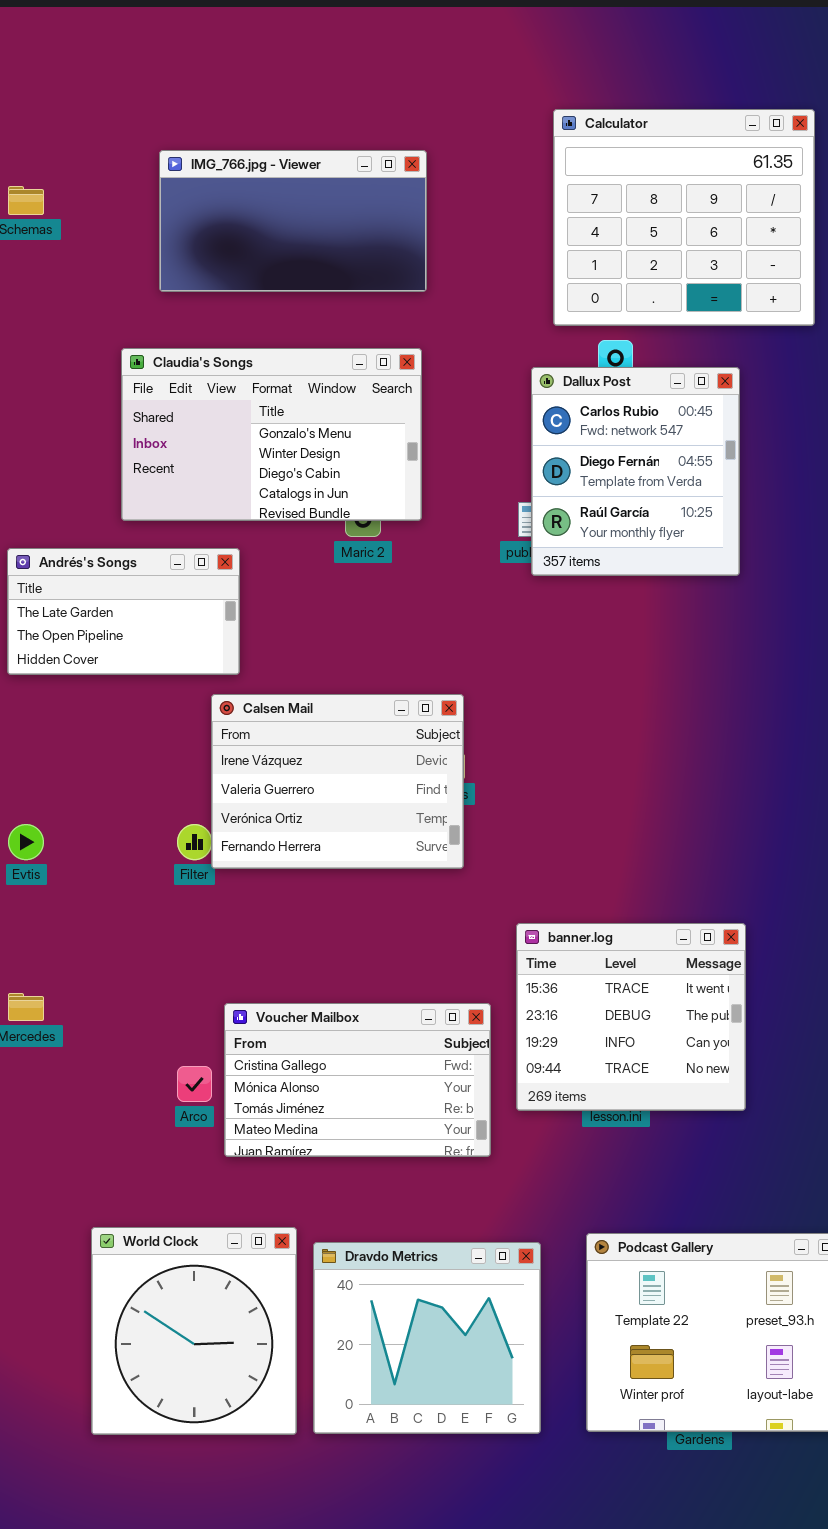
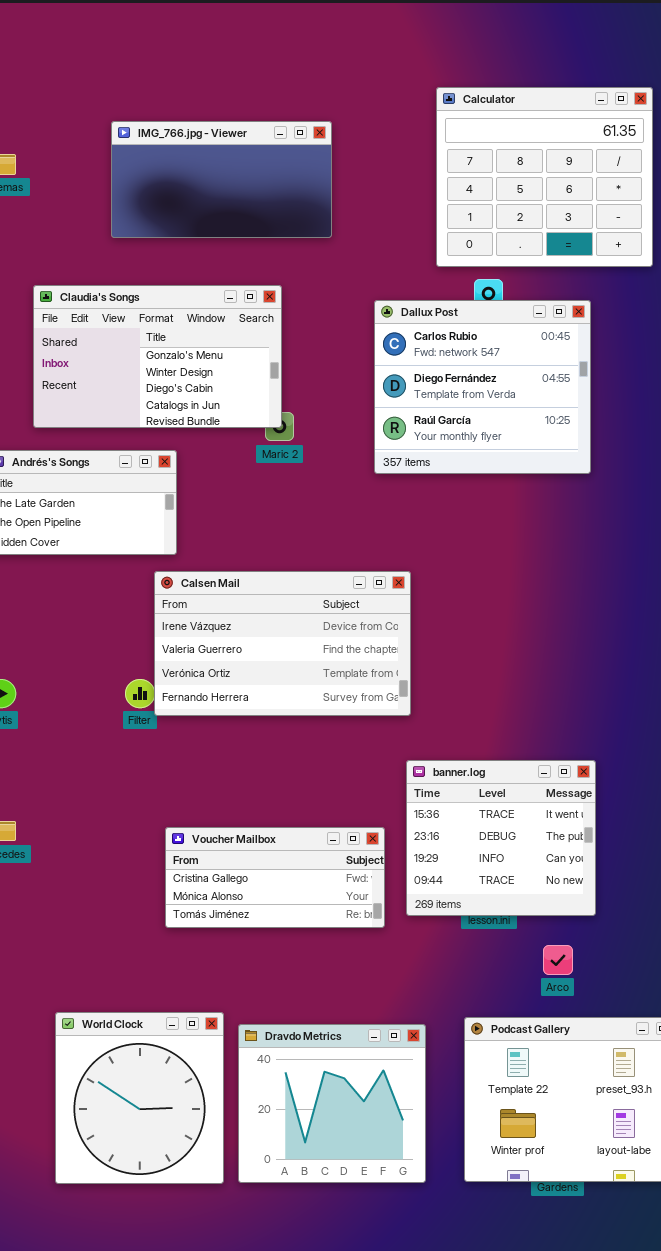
Claudia's Songs: [121,348,422,521] -> [33,285,282,428], moved
Dallux Post: [531,367,740,576] -> [374,300,591,474], resized
Calsen Mail: [211,694,464,869] -> [154,571,411,716], resized
Voucher Mailbox: [224,1003,491,1157] -> [165,827,385,928], resized
Arco: [177,1066,212,1102] -> [543,945,573,975], moved

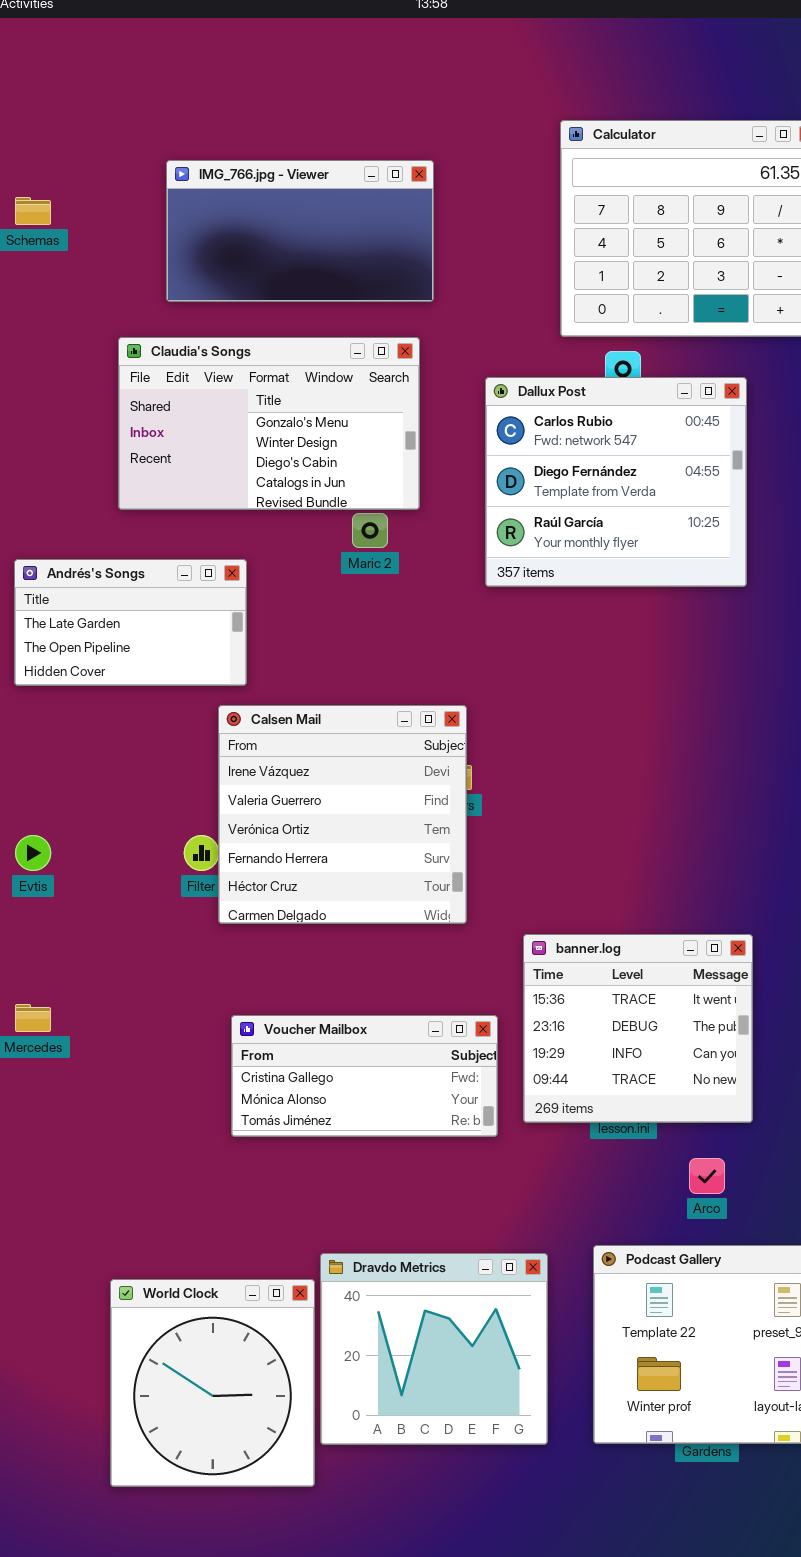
Claudia's Songs: [33,285,282,428] -> [118,337,420,510], moved
Calsen Mail: [154,571,411,716] -> [218,705,467,924], resized
World Clock: [55,1012,224,1184] -> [110,1279,315,1487], moved

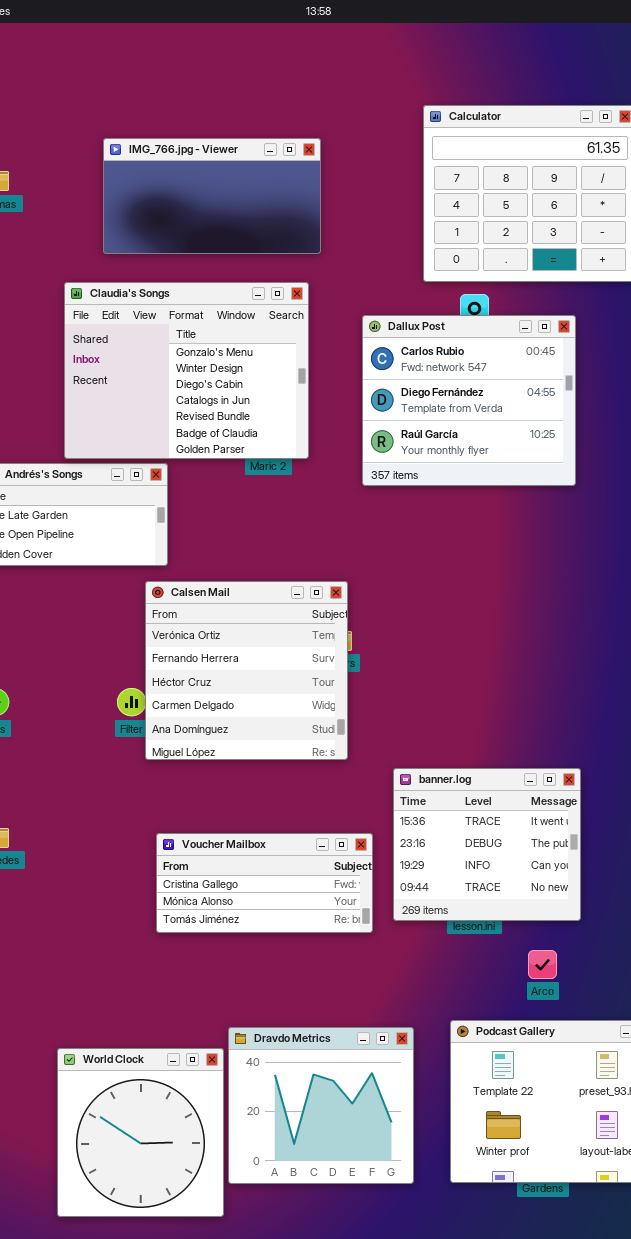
Claudia's Songs: [118,337,420,510] -> [64,282,309,459], resized
Calsen Mail: [218,705,467,924] -> [145,581,348,760], scrolled down 2 rows

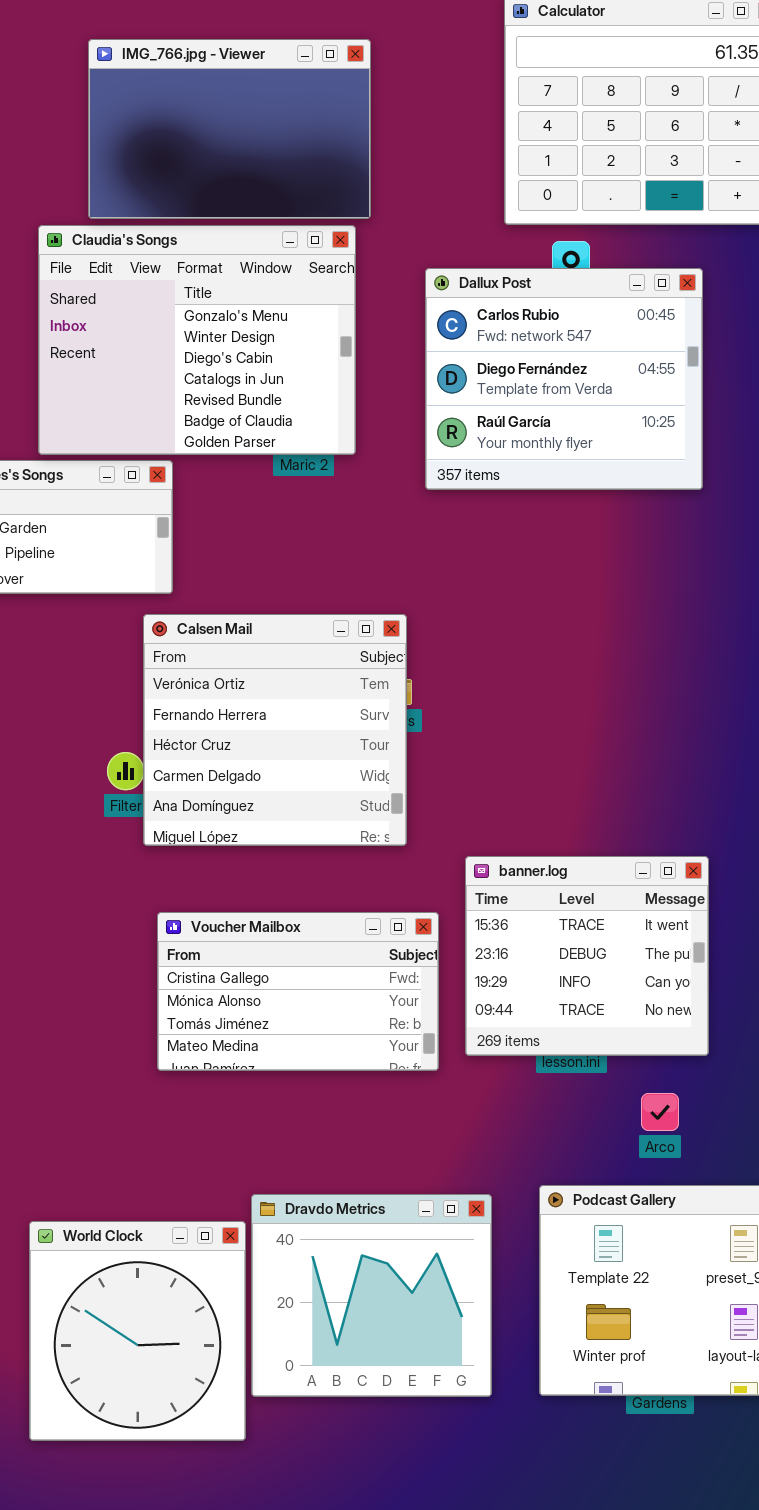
IMG_766.jpg - Viewer: [103,138,321,254] -> [88,39,371,219], resized
Voucher Mailbox: [156,833,373,933] -> [157,912,439,1071], resized

